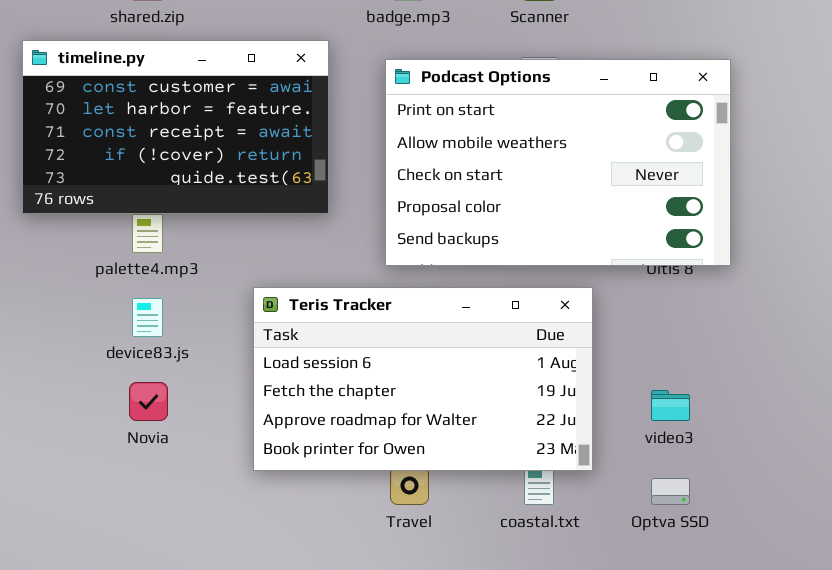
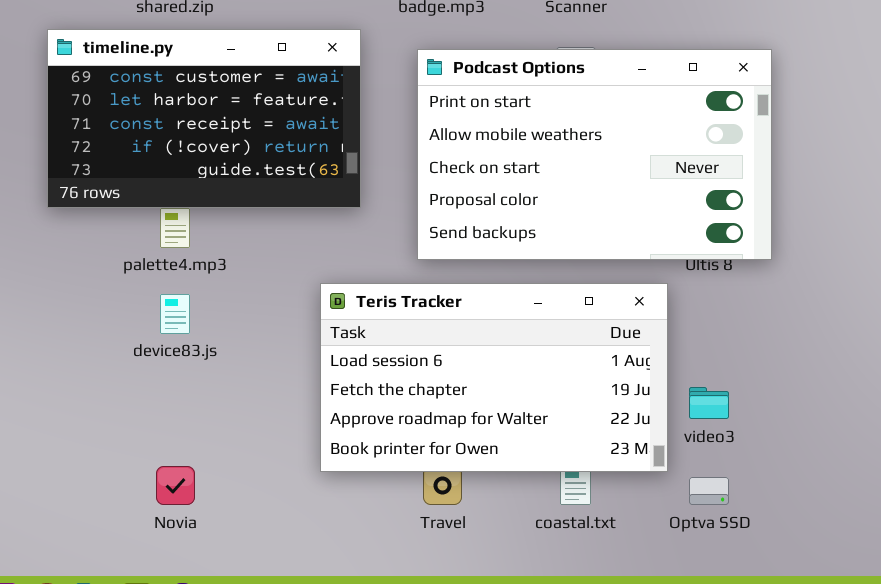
Teris Tracker: [253,287,593,471] -> [320,283,668,472], moved
Novia: [129,382,168,421] -> [156,466,195,505], moved

